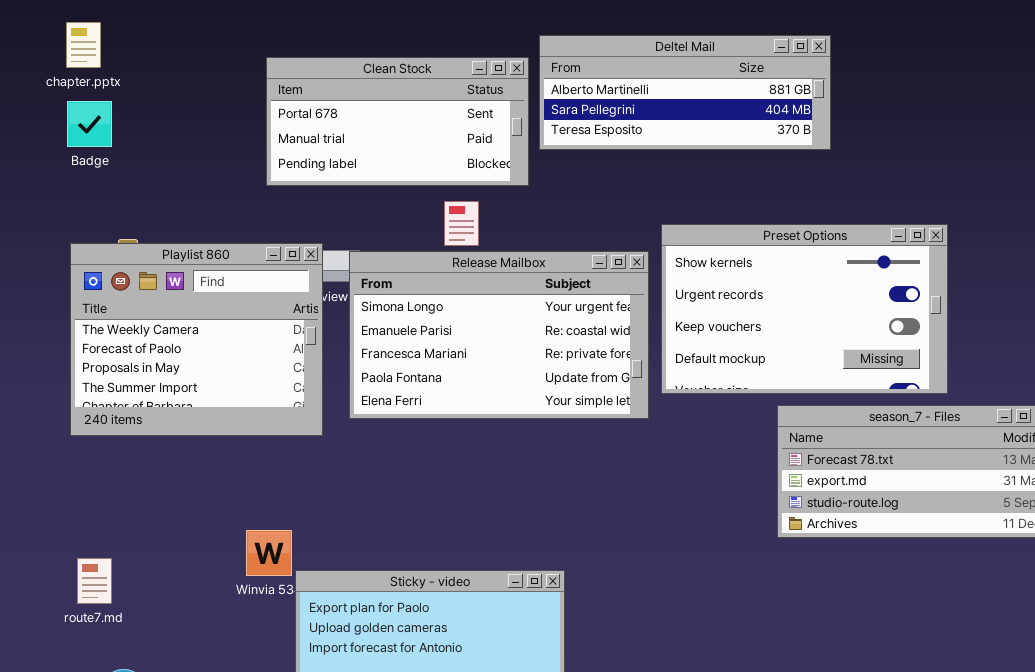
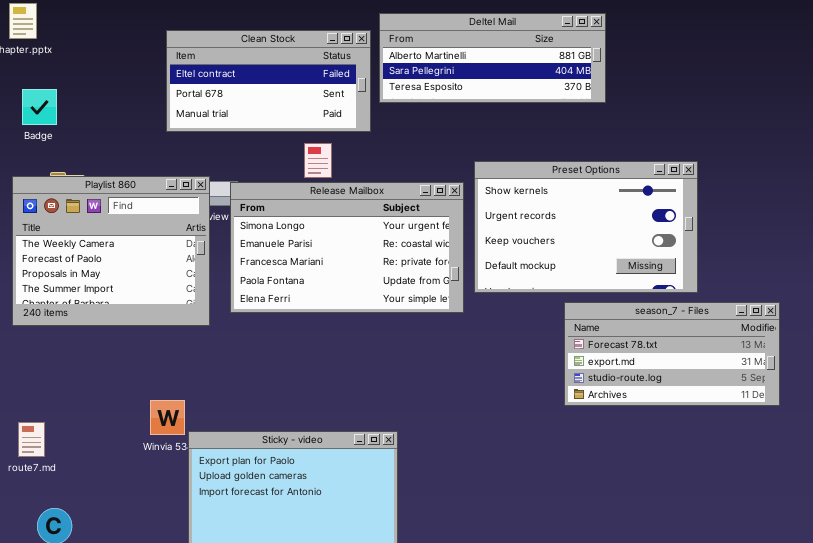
Clean Stock: [266,57,529,186] -> [166,30,371,132], scrolled up 1 row
Badge: [67,101,112,147] -> [22,89,57,125], moved

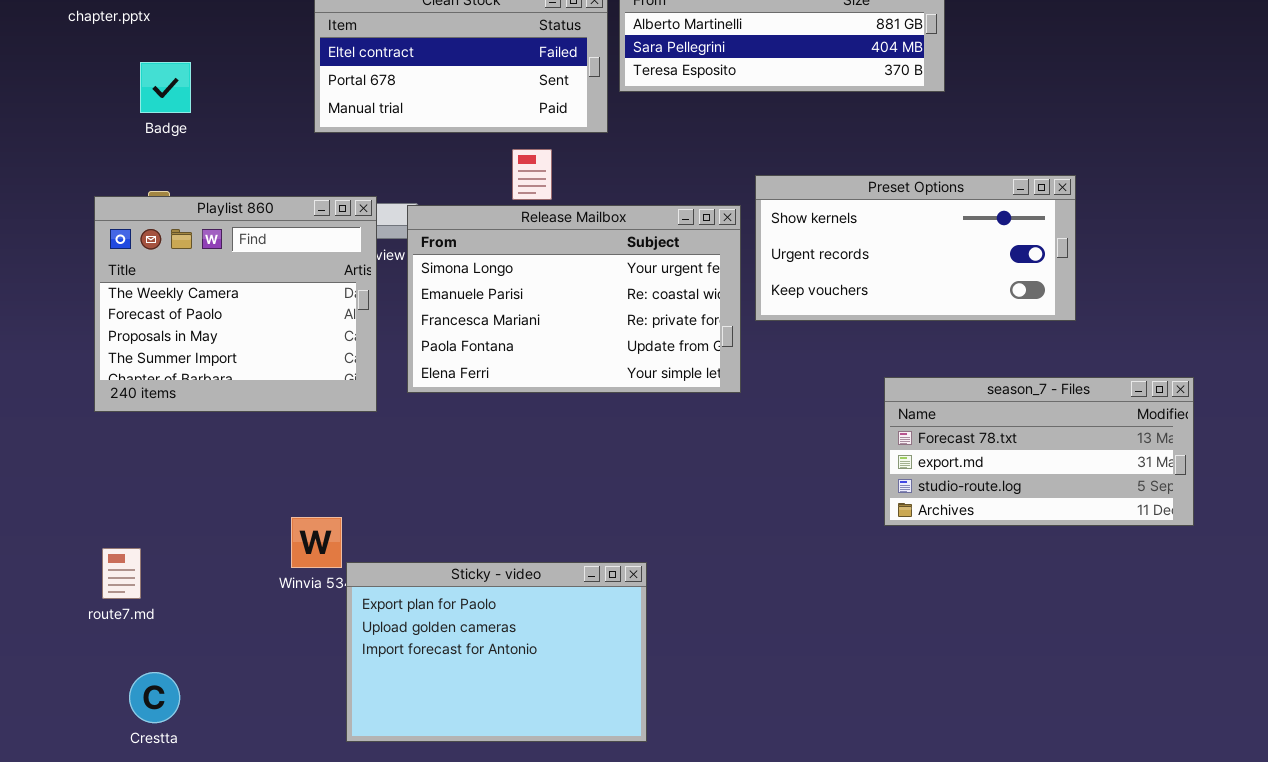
Badge: [22,89,57,125] -> [140,62,191,113], moved
Preset Options: [474,161,698,293] -> [755,175,1076,321], resized

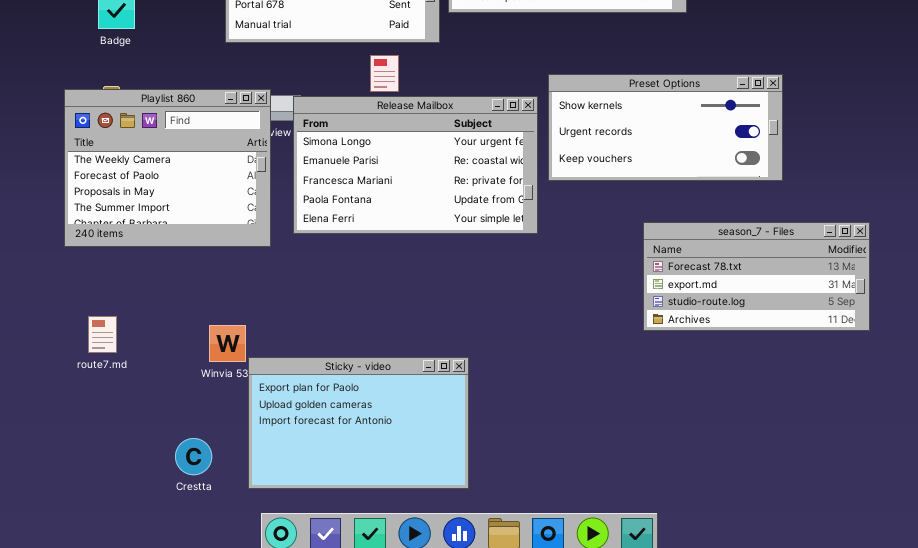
route7.md: [102,548,141,599] -> [88,316,117,353], moved
Crestta: [129,672,180,723] -> [175,438,212,475], moved

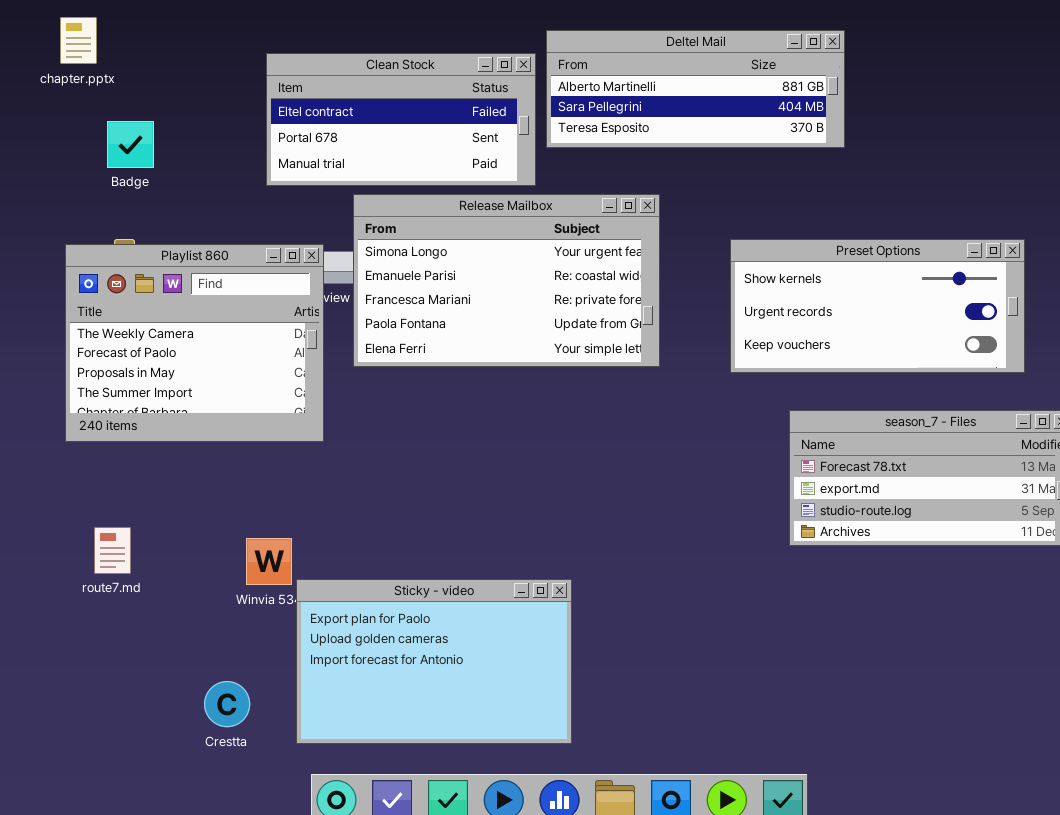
Preset Options: [548,74,783,181] -> [730,239,1025,373], moved
Release Mailbox: [293,96,538,234] -> [353,194,660,367], moved

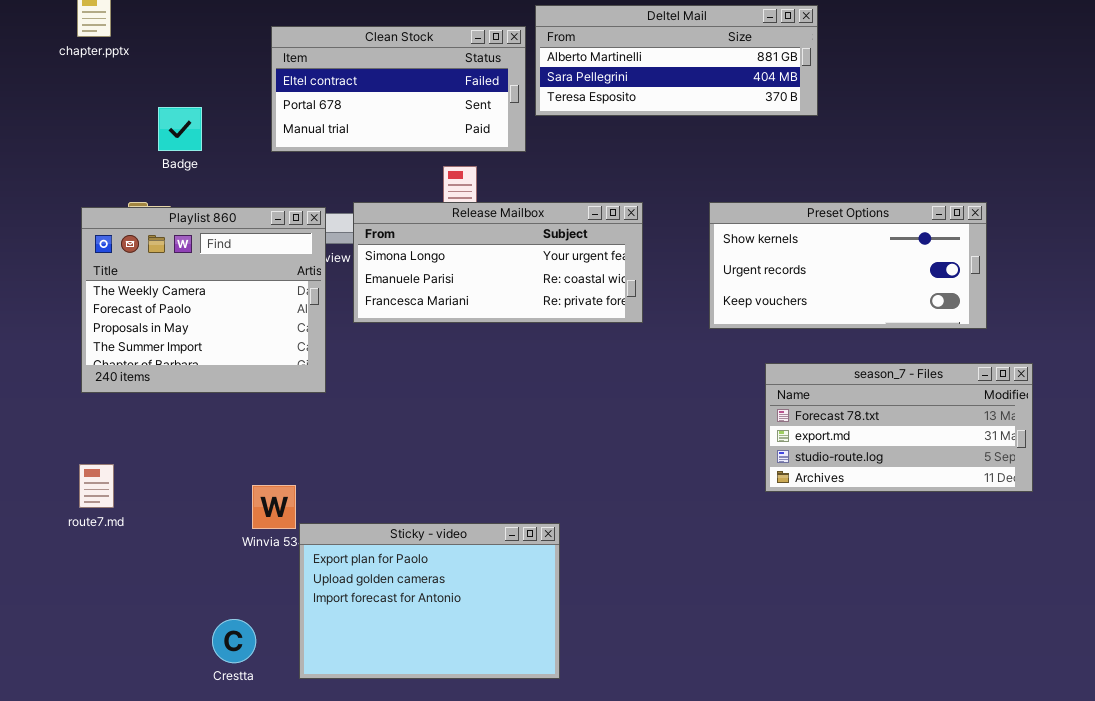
Badge: [107,121,154,168] -> [158,107,202,151], moved
Release Mailbox: [353,194,660,367] -> [353,202,643,323], resized
route7.md: [94,527,131,574] -> [79,464,114,508], moved

